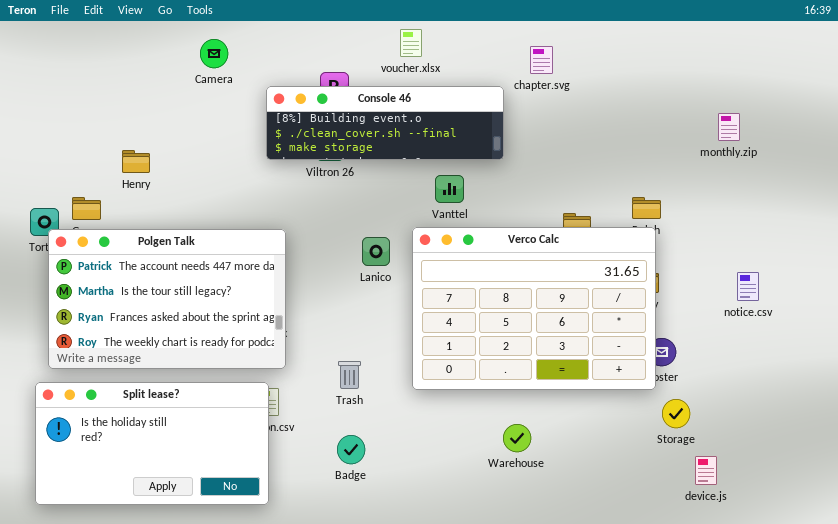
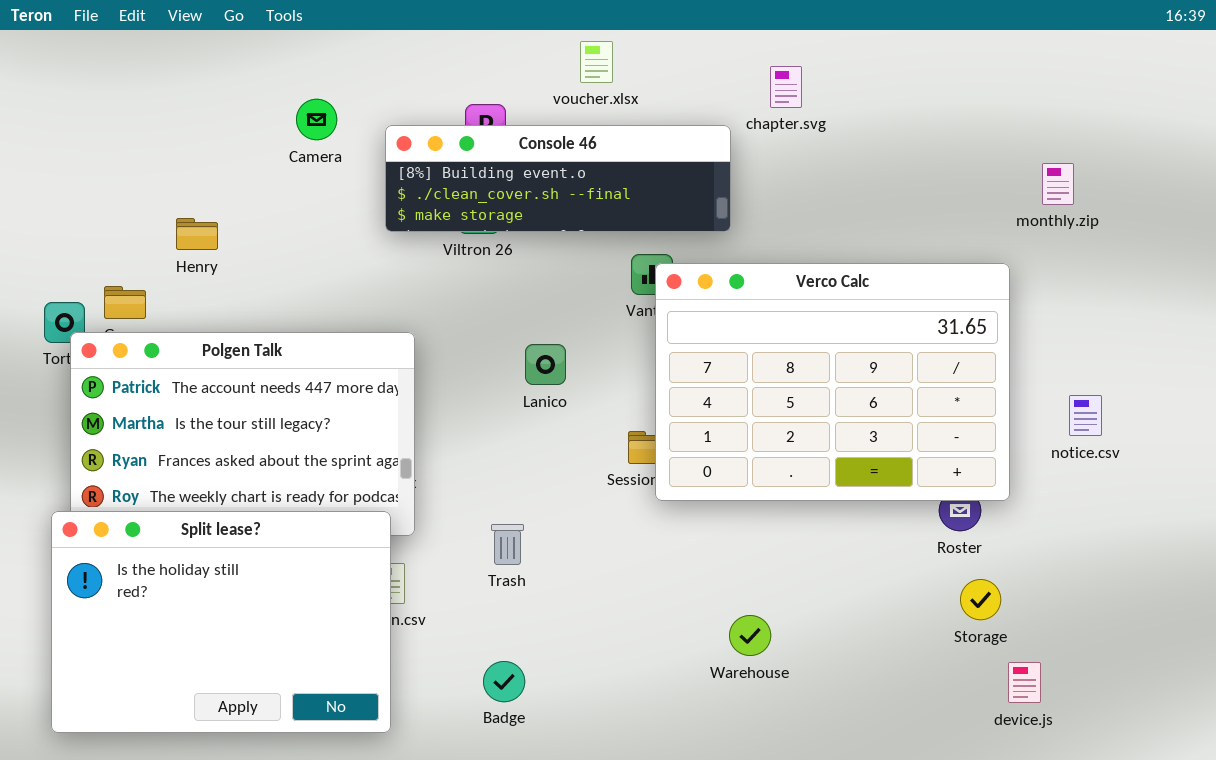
Camera: [200,39,228,68] -> [296,99,337,140], moved
Verco Calc: [412,227,656,390] -> [655,263,1010,501], moved
Split lease?: [35,382,269,505] -> [51,511,391,733], resized
Badge: [337,435,365,464] -> [483,661,525,702], moved

